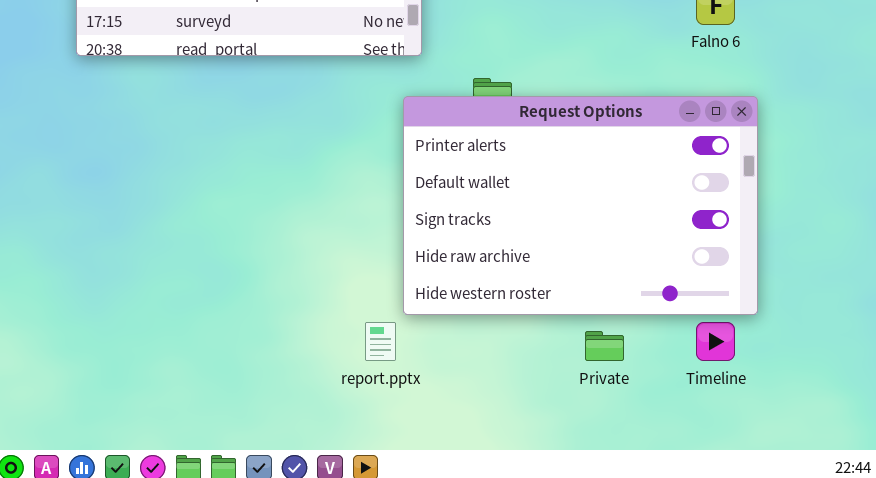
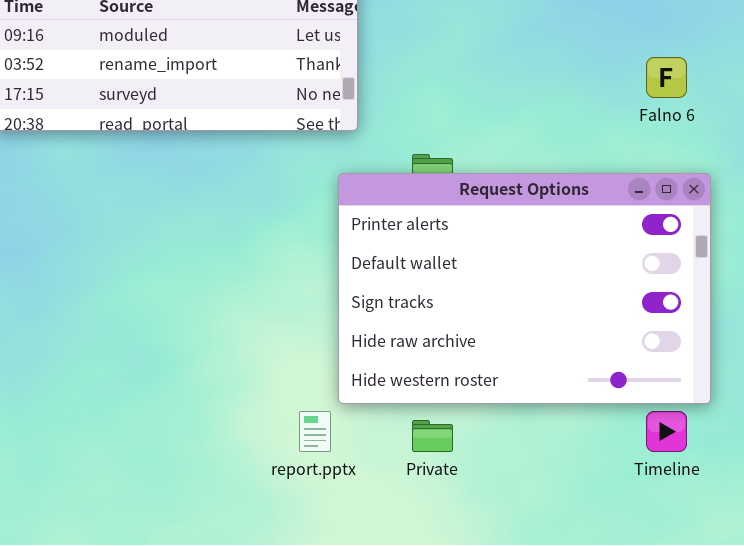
Private: [585,331,624,361] -> [412,420,453,452], moved

